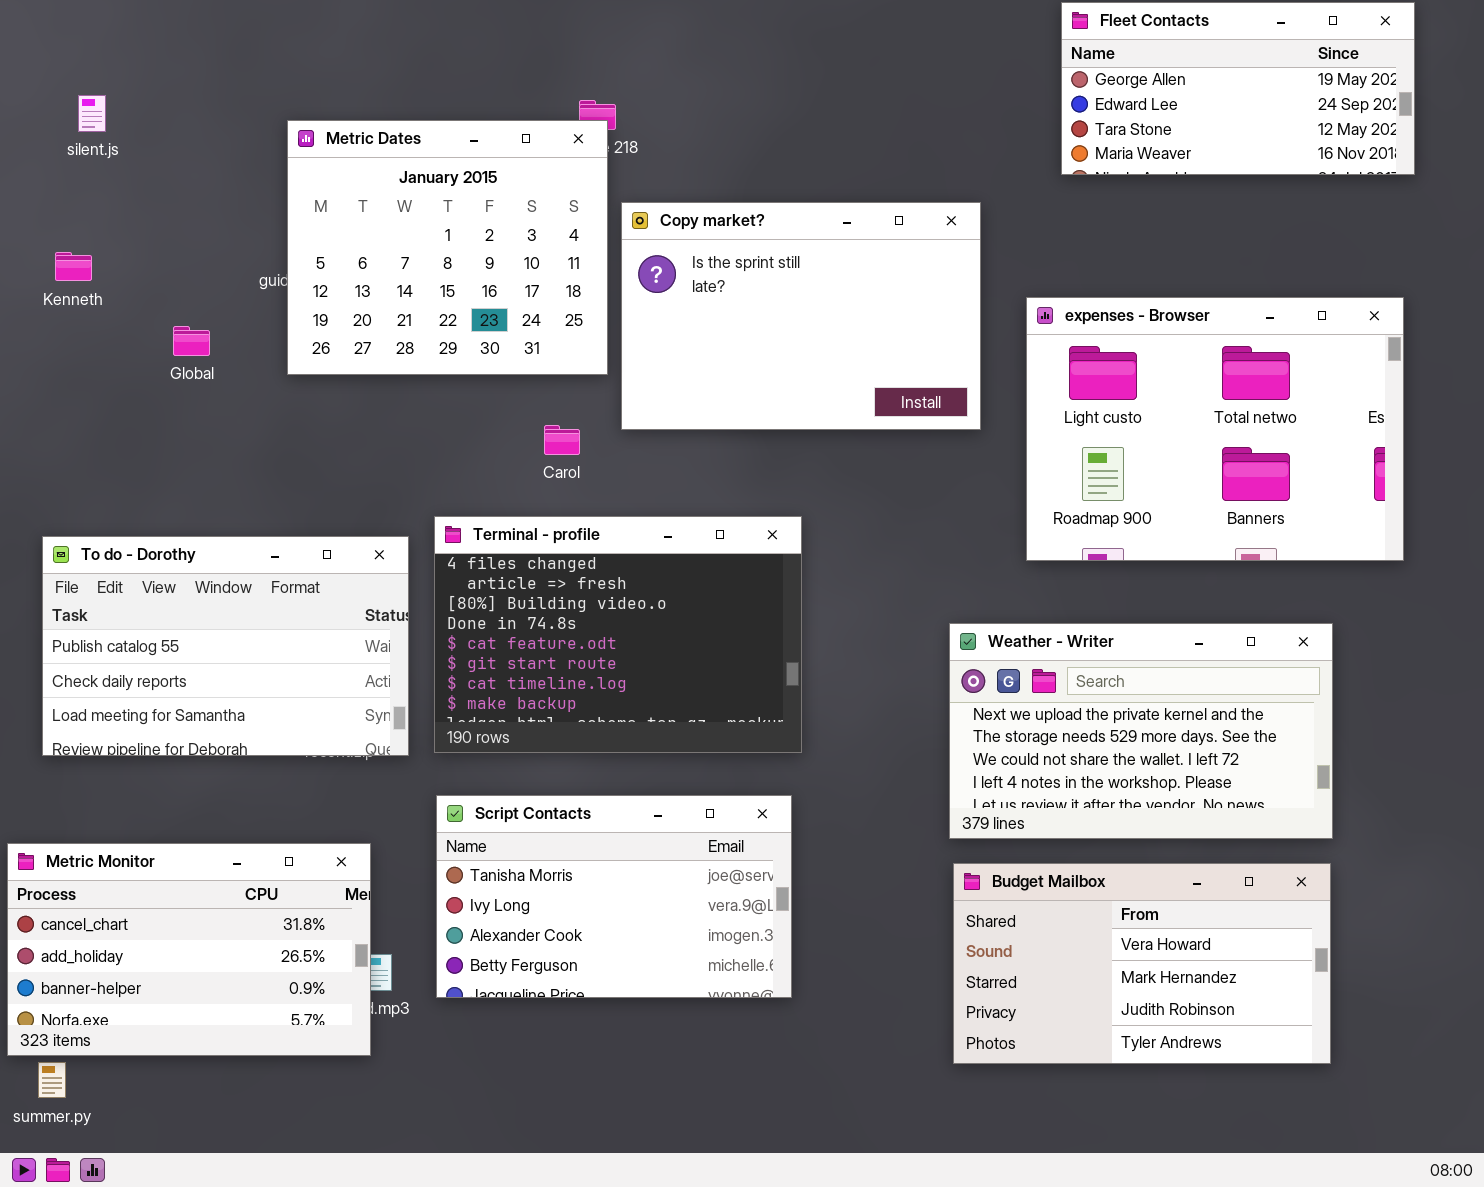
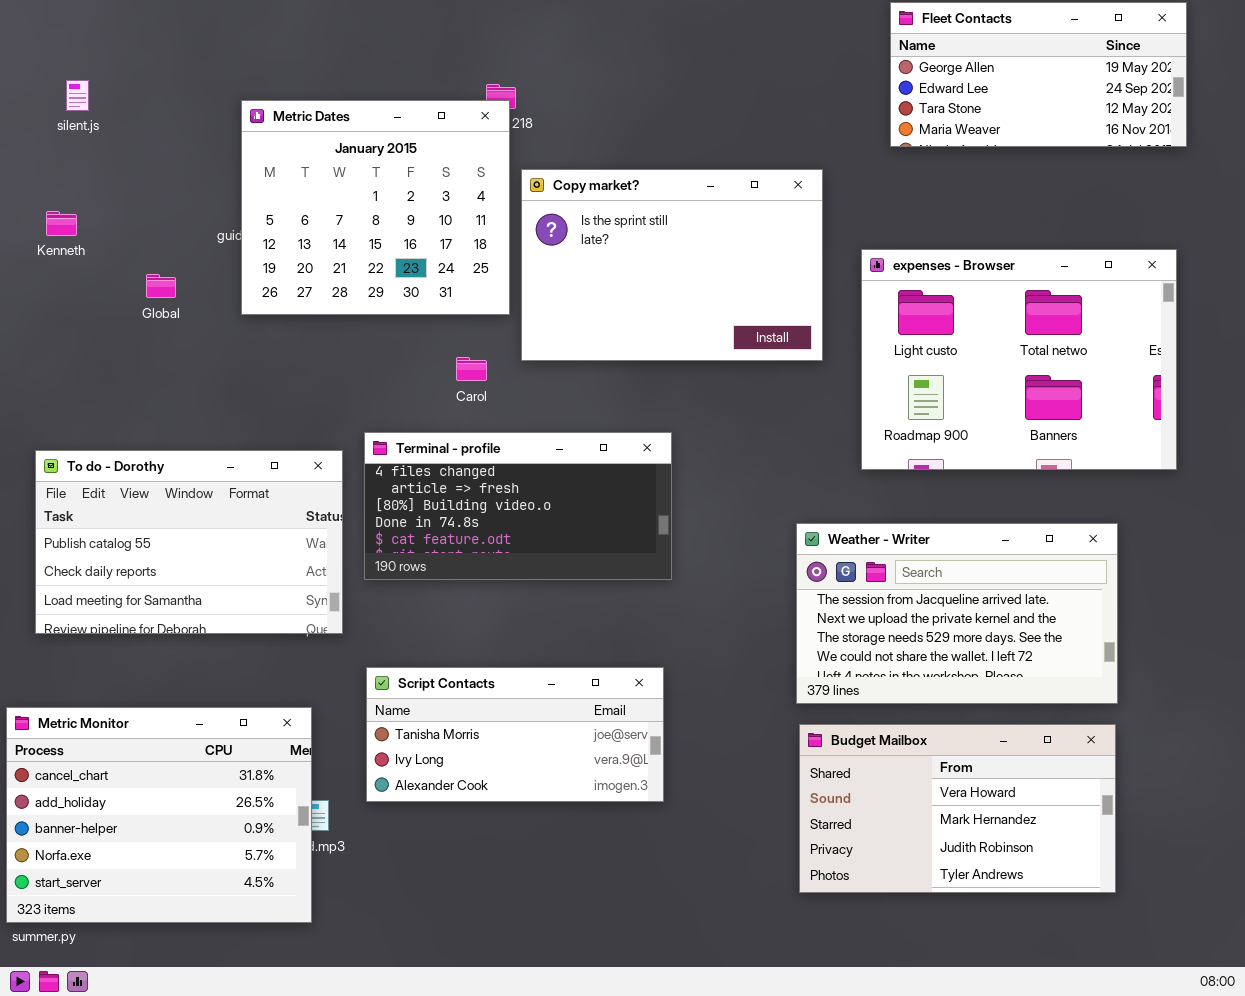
Terminal - profile: [434,516,802,753] -> [364,432,672,580], resized
Weather - Writer: [949,623,1333,839] -> [796,523,1118,704], scrolled up 1 row
Script Contacts: [436,795,792,998] -> [366,667,664,802], resized
Metric Monitor: [7,843,371,1056] -> [6,707,312,923], resized

